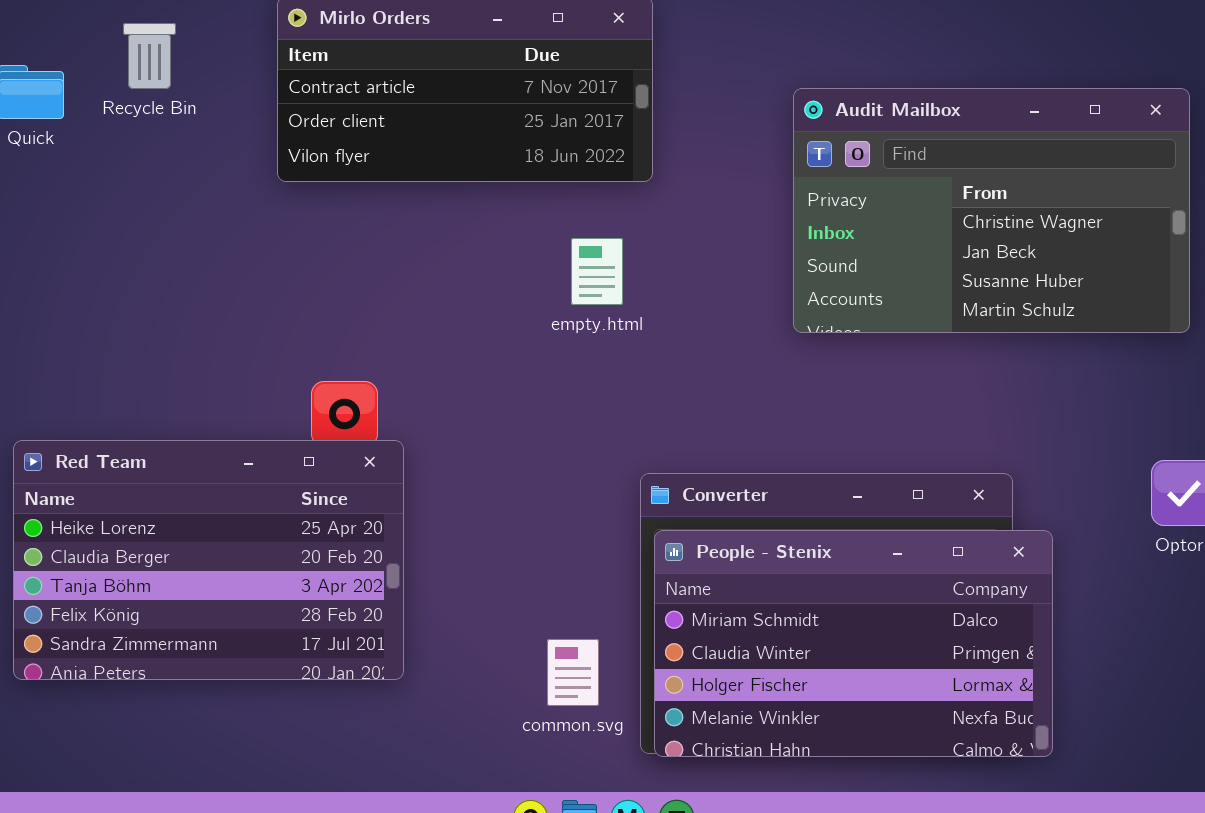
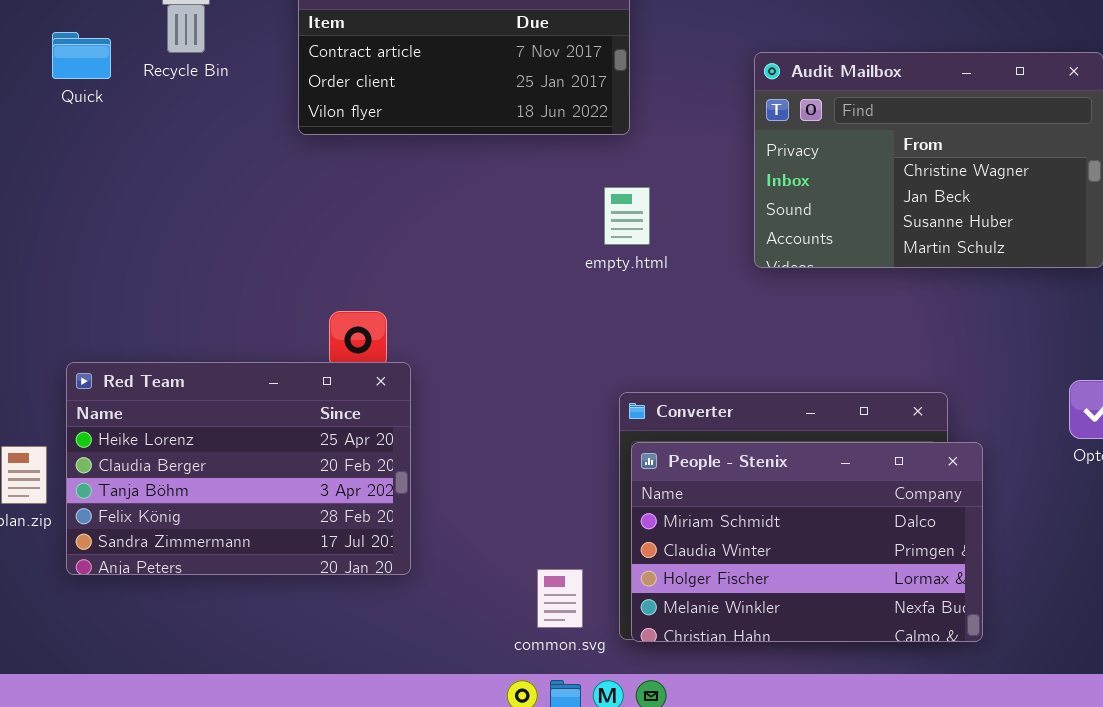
empty.html: [571,238,623,305] -> [604,187,650,245], moved
common.svg: [547,639,599,706] -> [537,569,583,628], moved

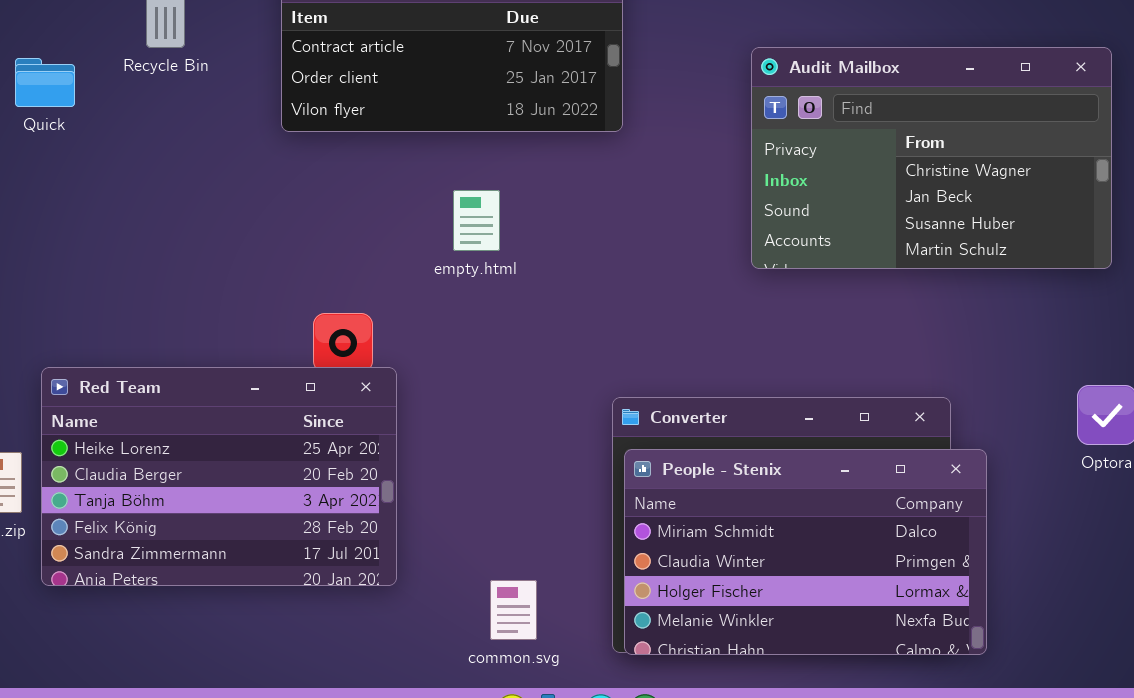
Quick: [52,32,111,79] -> [15,58,75,107], moved
empty.html: [604,187,650,245] -> [453,190,500,251], moved
common.svg: [537,569,583,628] -> [490,580,537,640], moved

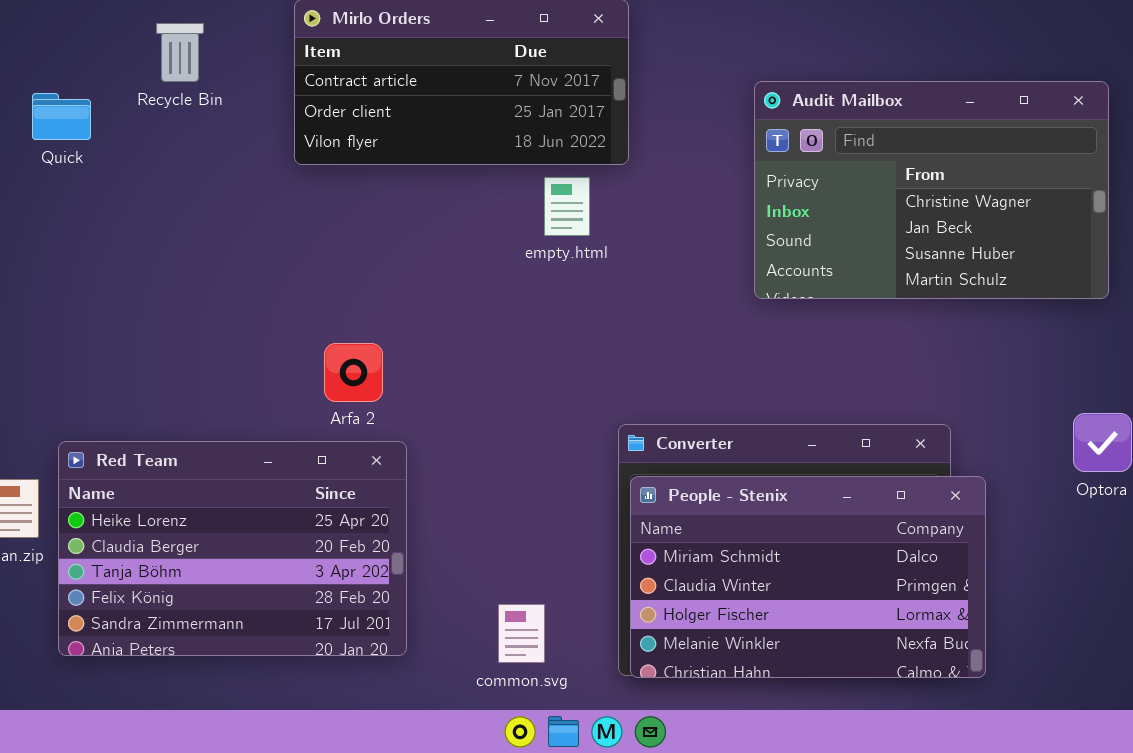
empty.html: [453,190,500,251] -> [544,177,590,236], moved
Red Team: [41,367,397,586] -> [58,441,407,656], moved

